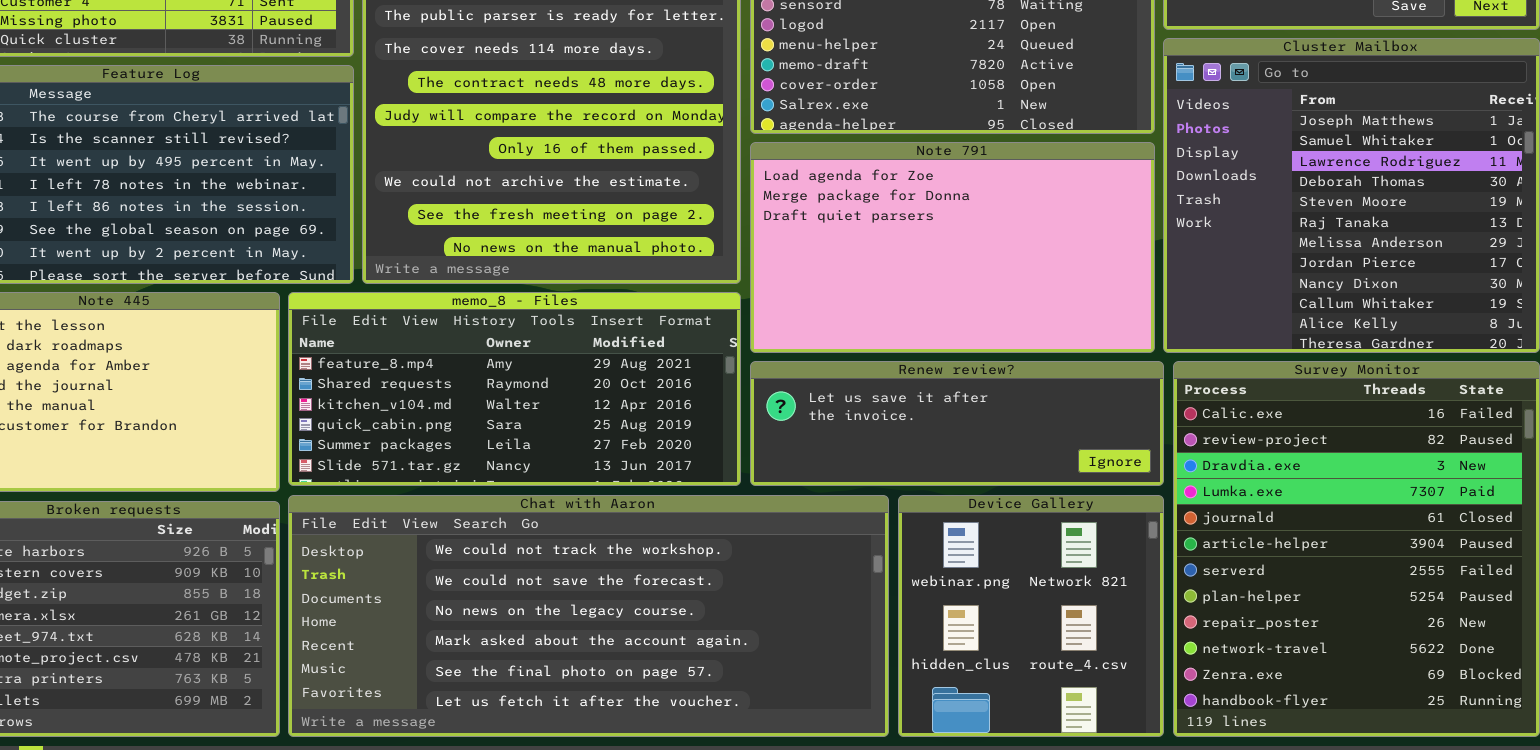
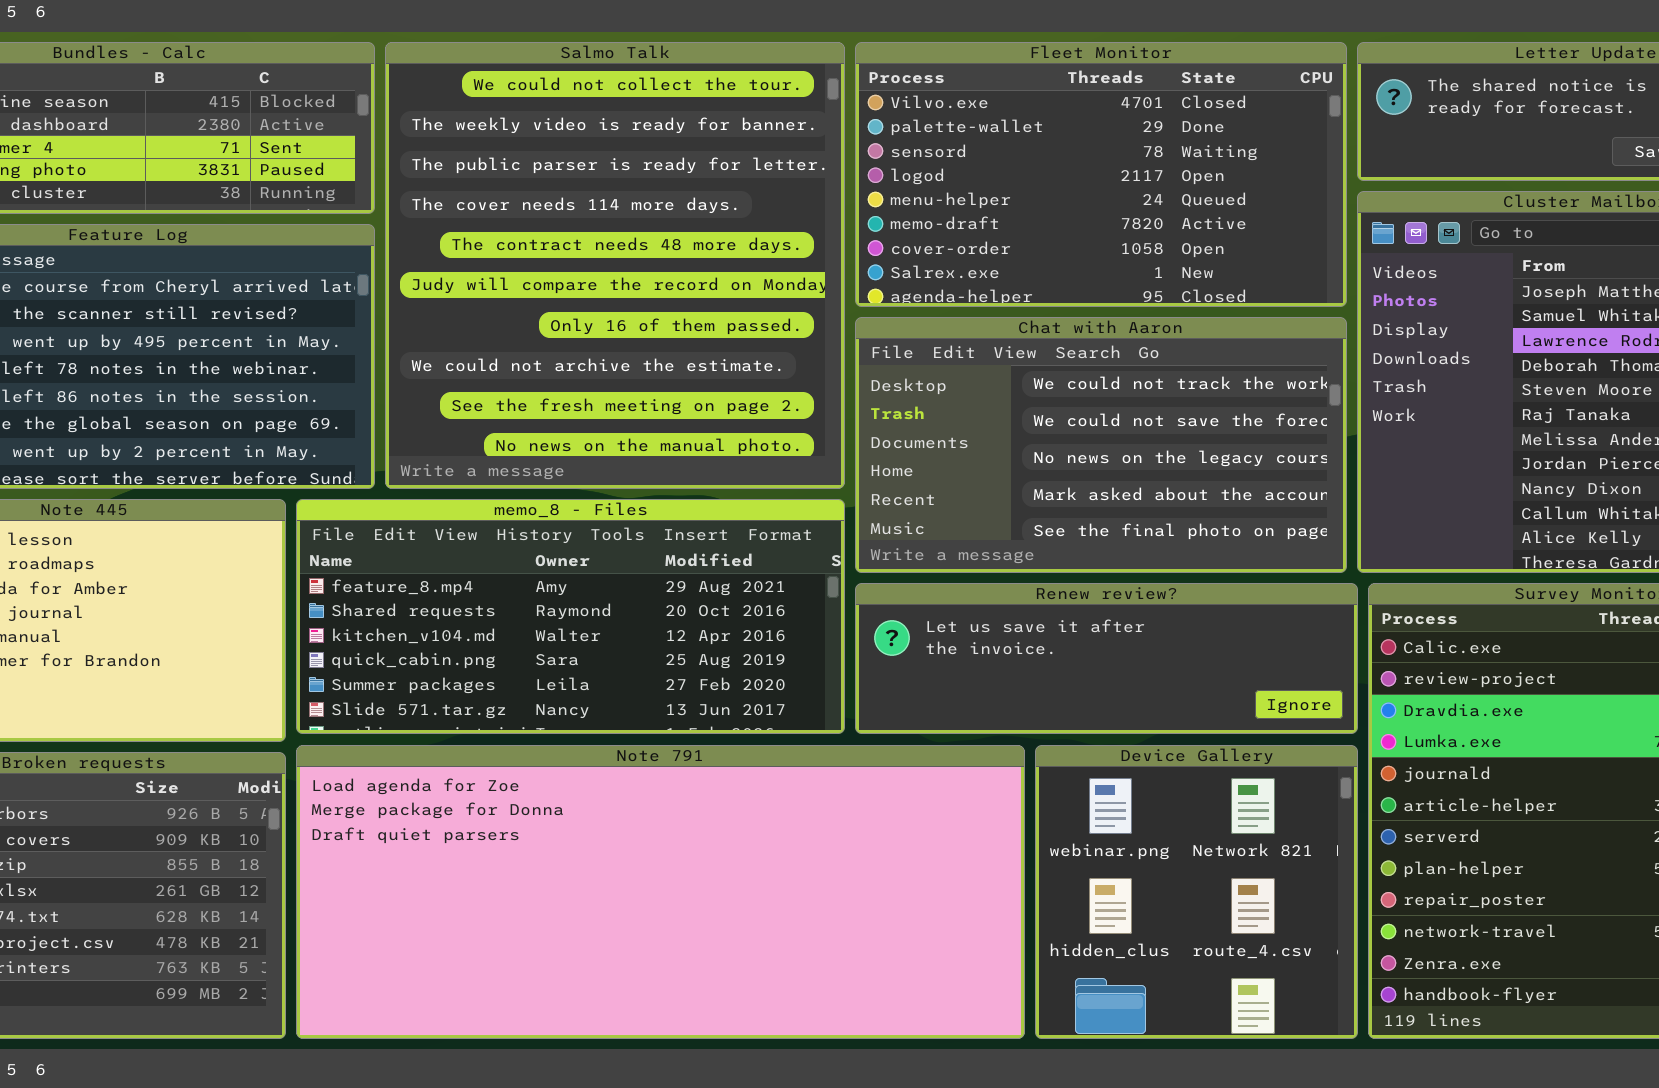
Note 791: [750,142,1155,353] -> [296,745,1025,1039], moved, resized
Chat with Aaron: [288,495,889,737] -> [855,317,1347,573], moved, resized

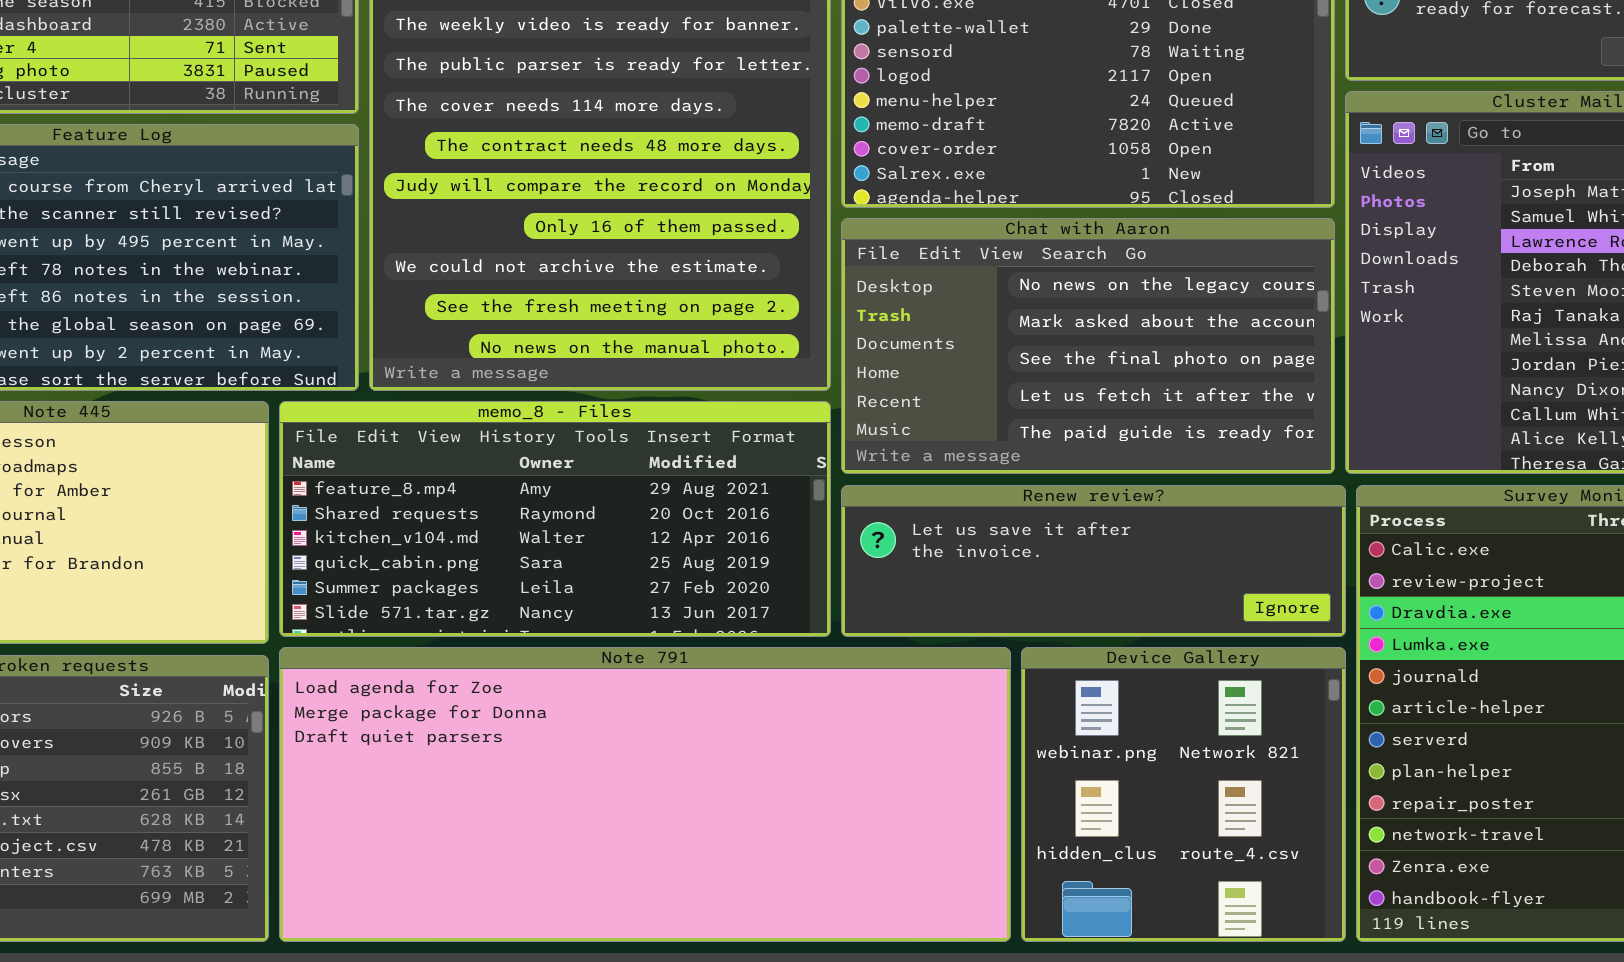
Chat with Aaron: [855,317,1347,573] -> [841,218,1335,474], scrolled down 2 rows

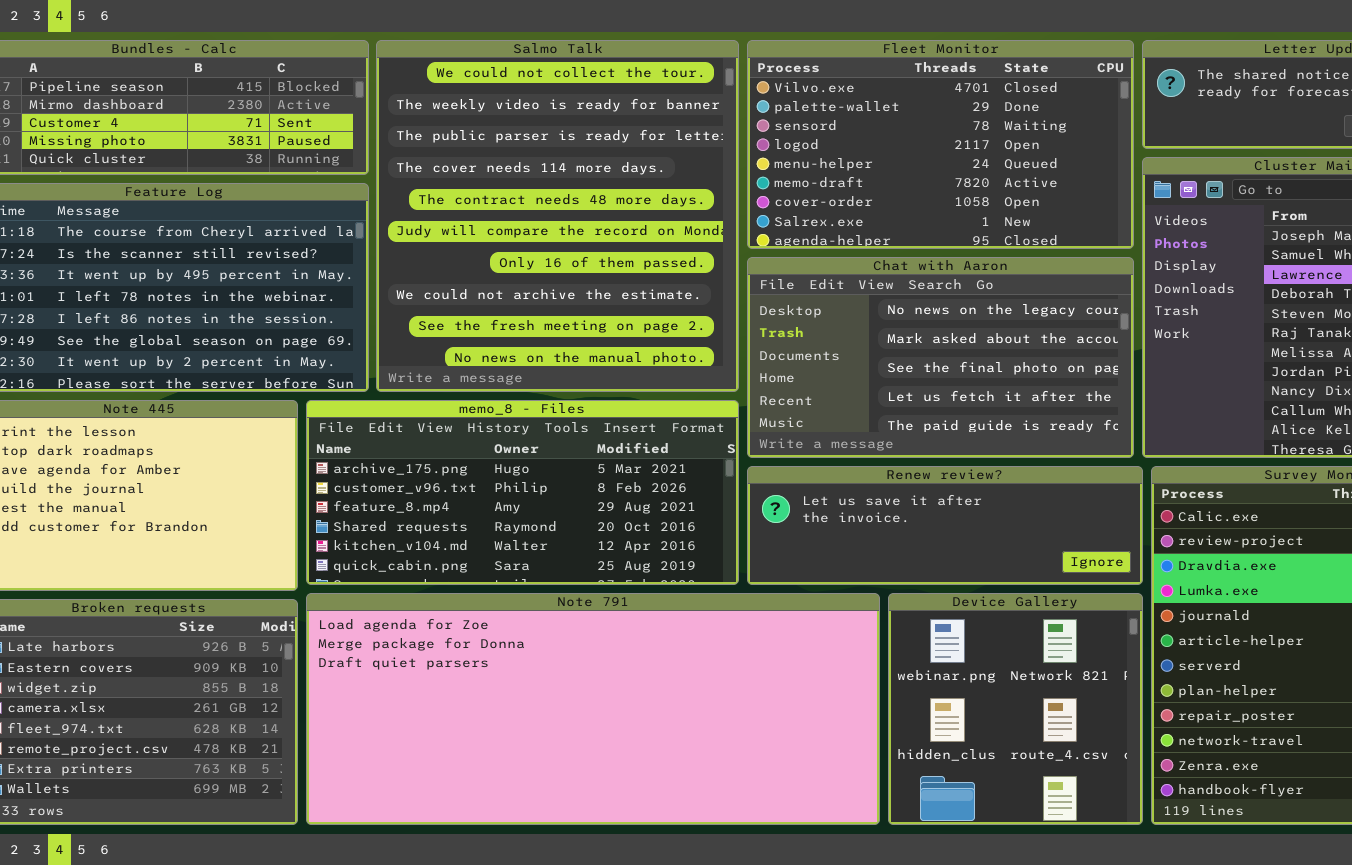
memo_8 - Files: [279,401,831,637] -> [306,400,739,585], scrolled up 2 rows

